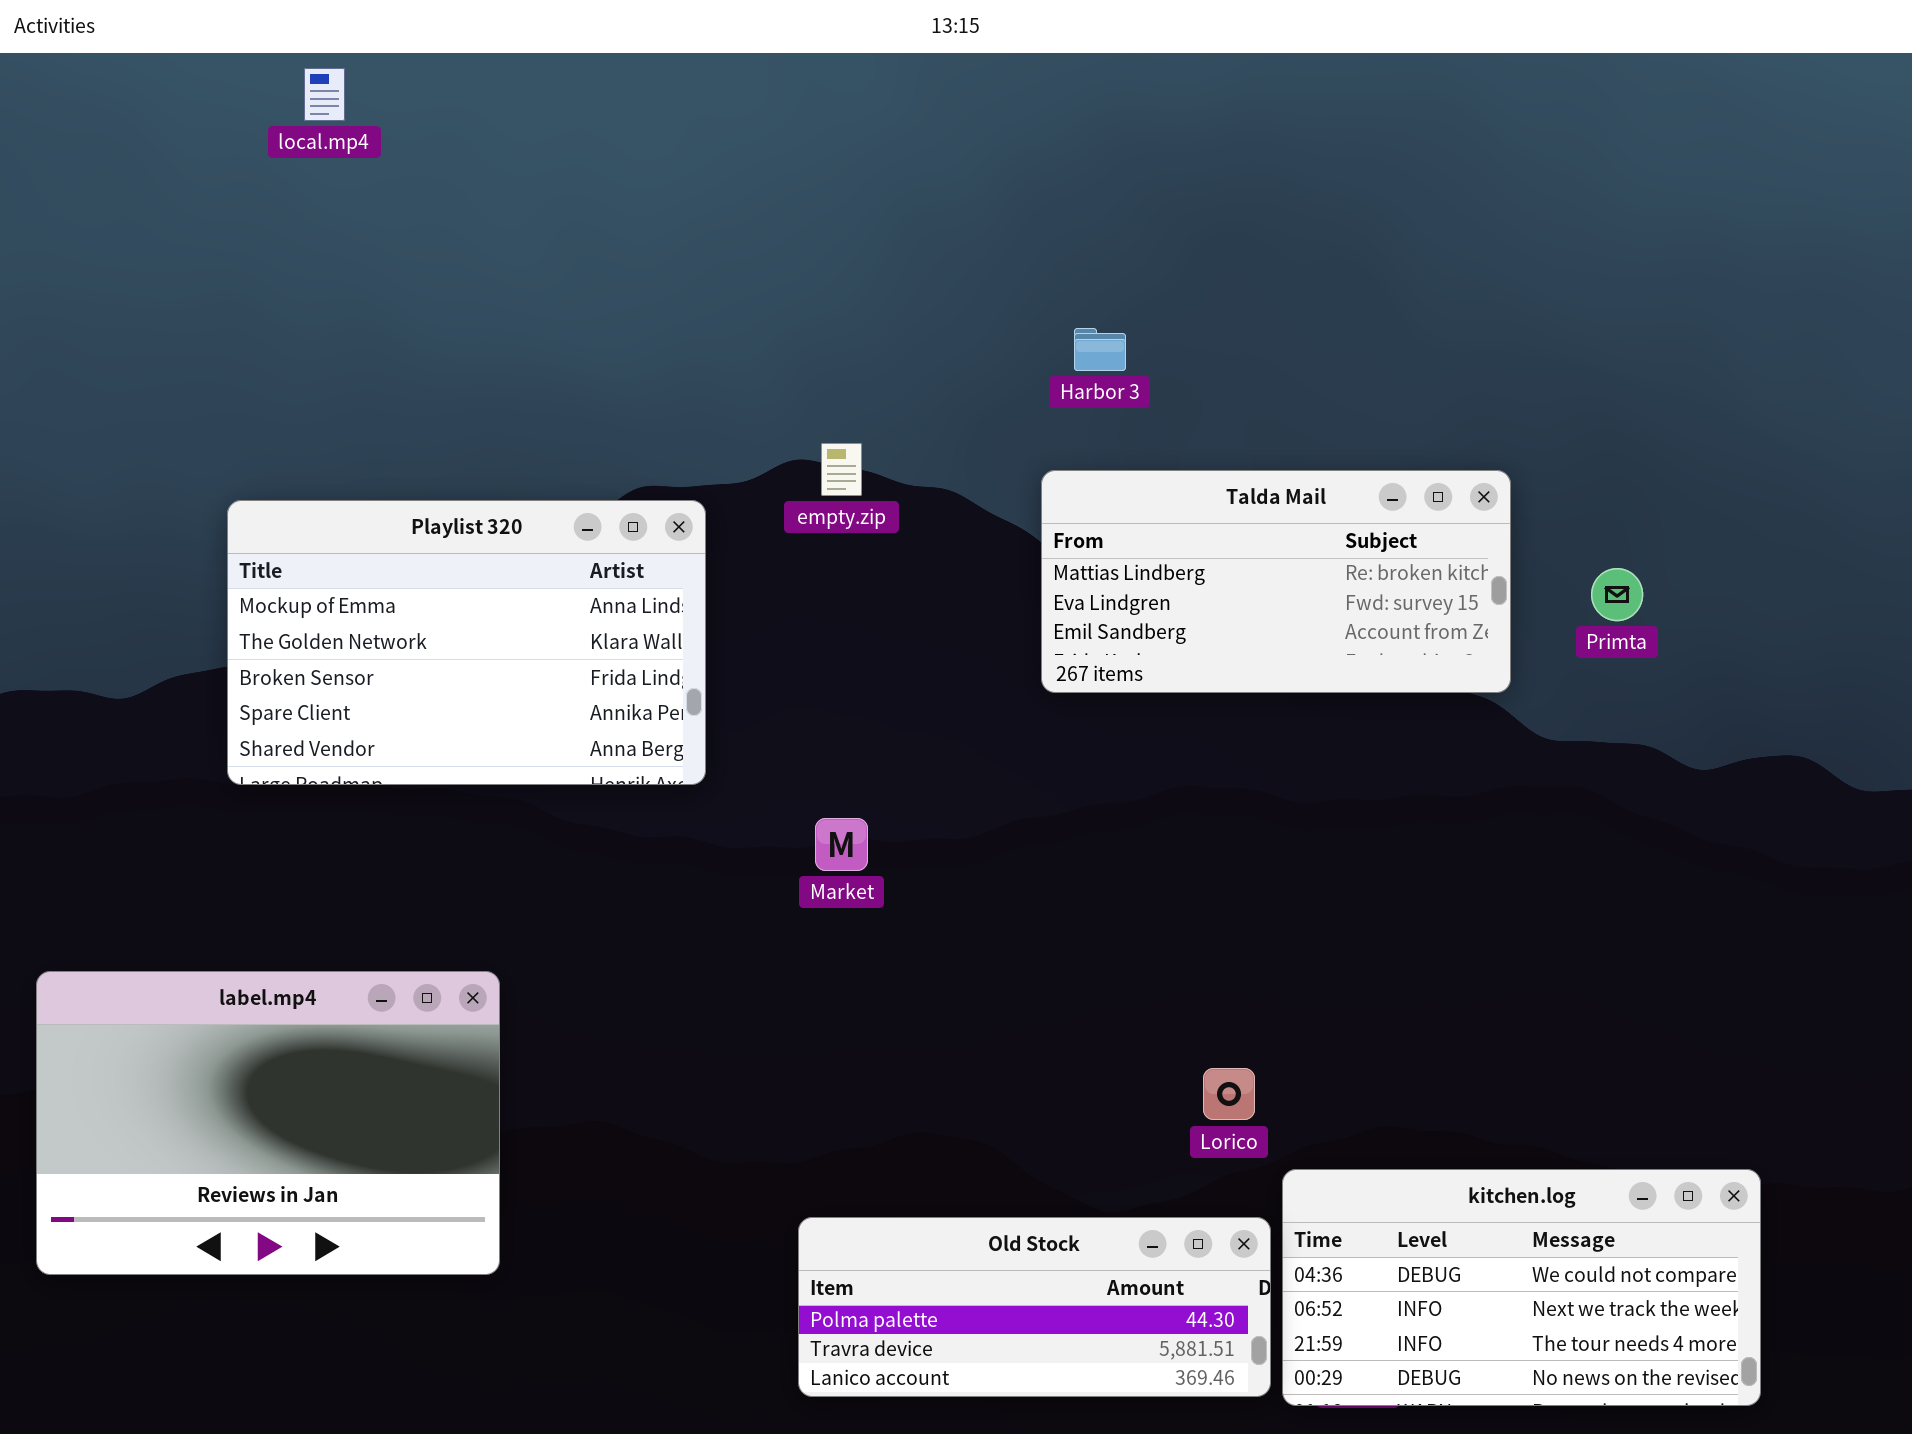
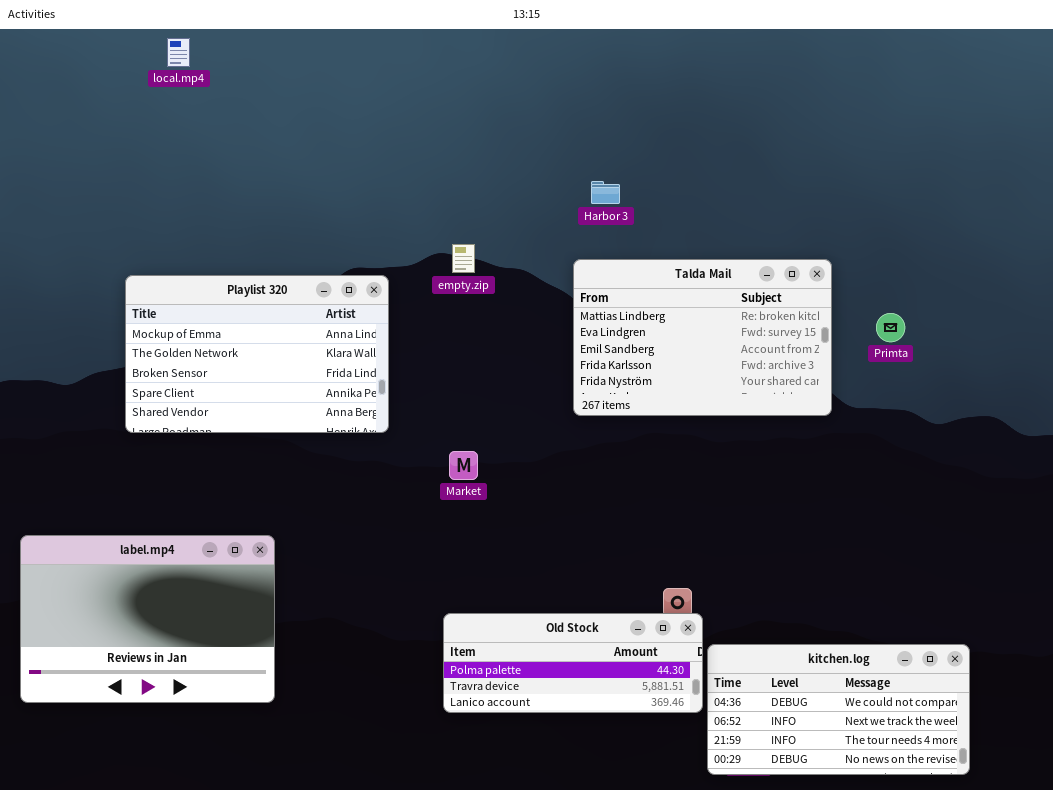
Talda Mail: [1041,470,1511,693] -> [573,259,832,416], resized
Old Stock: [798,1217,1271,1397] -> [443,613,703,713], moved

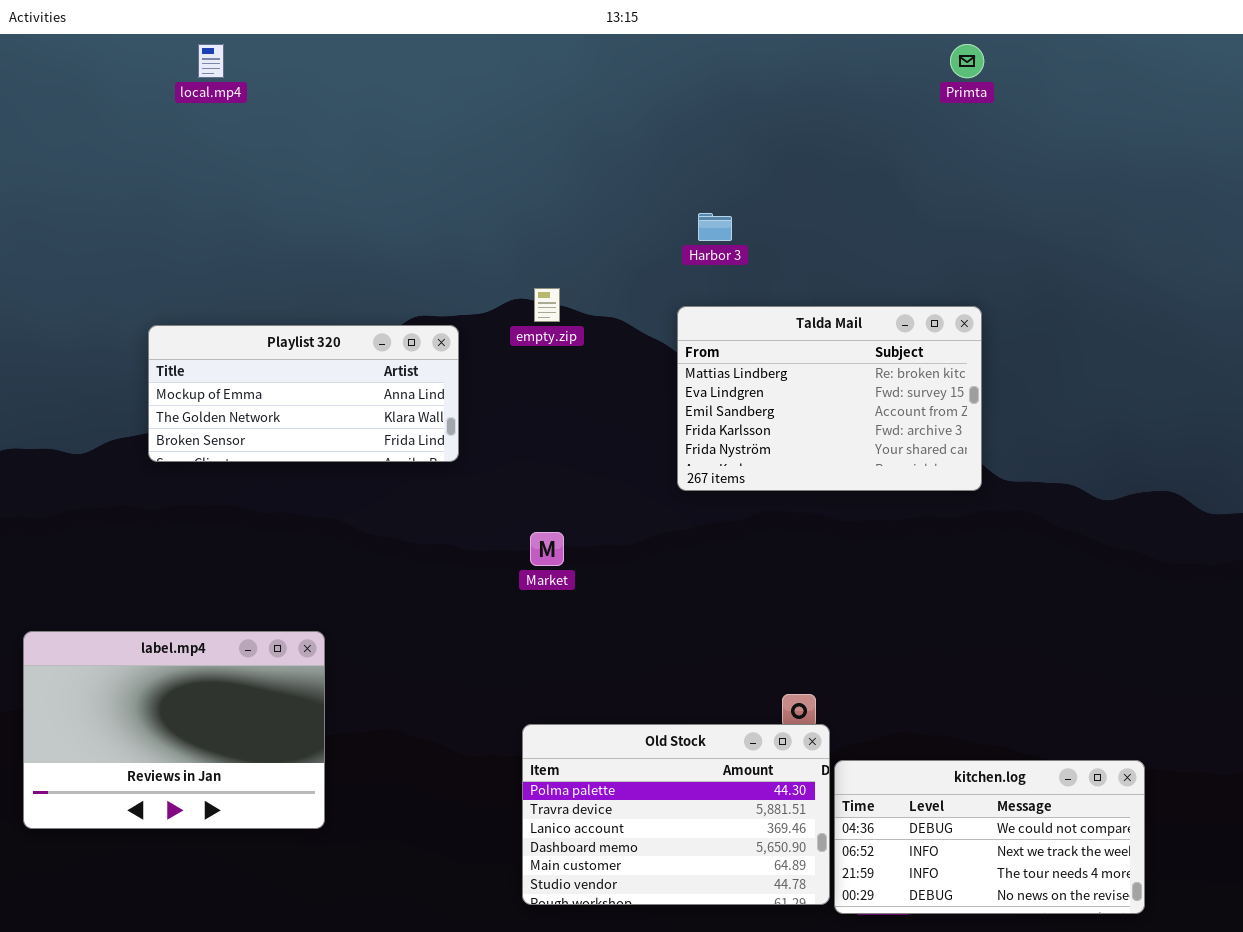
Playlist 320: [125,275,389,433] -> [148,325,459,462], resized
Primta: [876,313,905,342] -> [950,44,984,78], moved
Old Stock: [443,613,703,713] -> [522,724,830,905], resized

